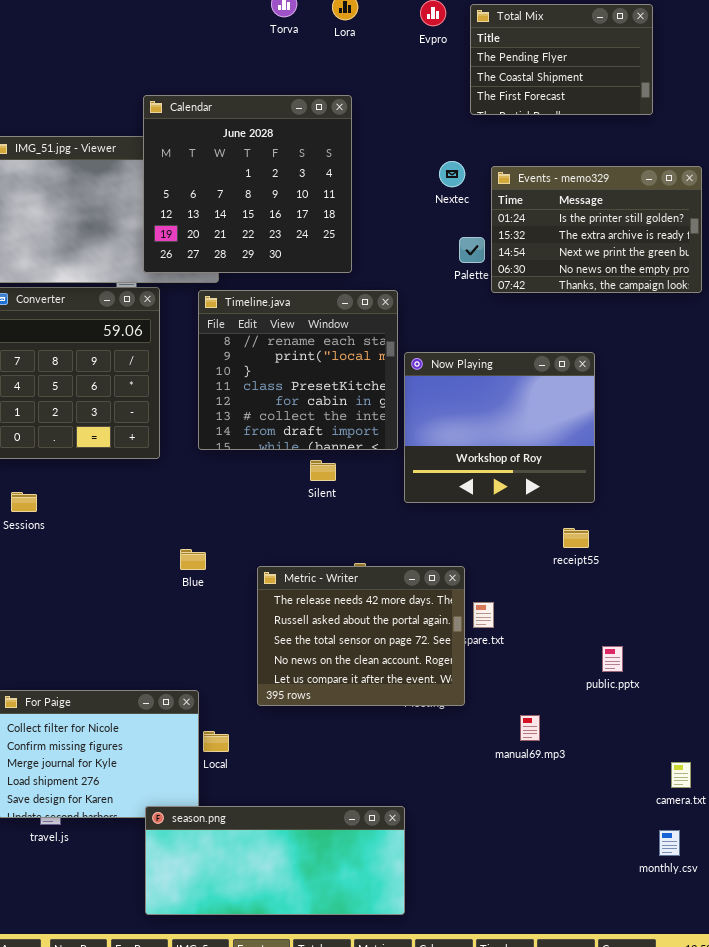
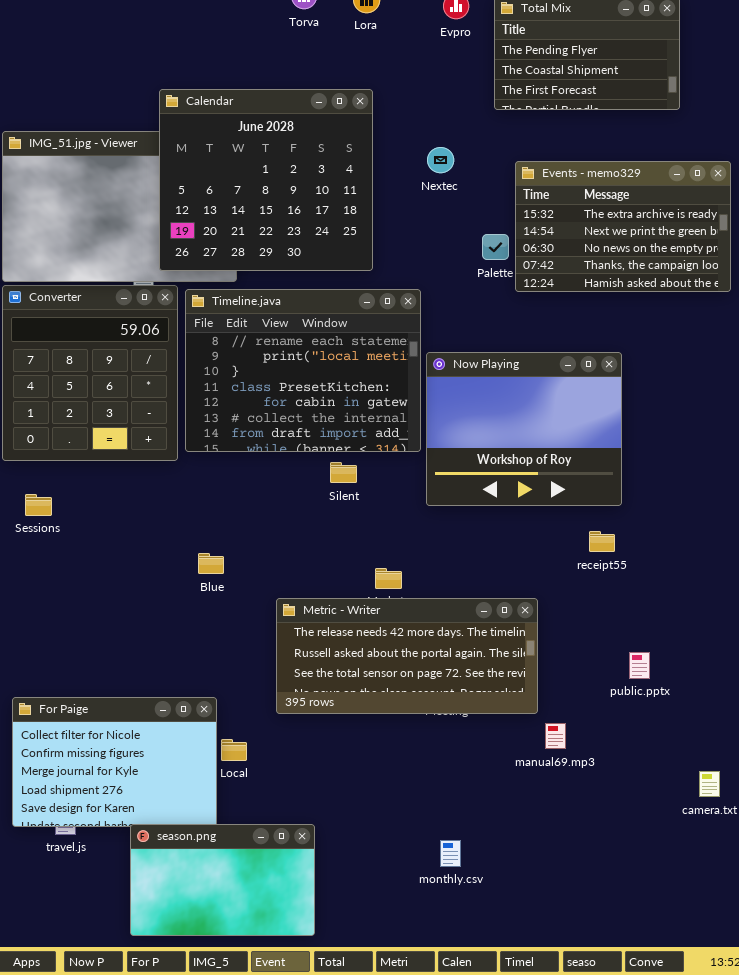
Nextec: [439,161,465,187] -> [427,147,454,173], moved
Events - memo329: [491,166,702,293] -> [515,161,731,292], scrolled down 1 row
Timeline.java: [198,290,398,450] -> [185,289,421,452], resized
Metric - Writer: [257,566,465,706] -> [276,598,538,714], resized
season.png: [145,806,405,915] -> [130,824,315,936], moved, resized
monthly.csv: [659,830,680,856] -> [440,840,461,867], moved

